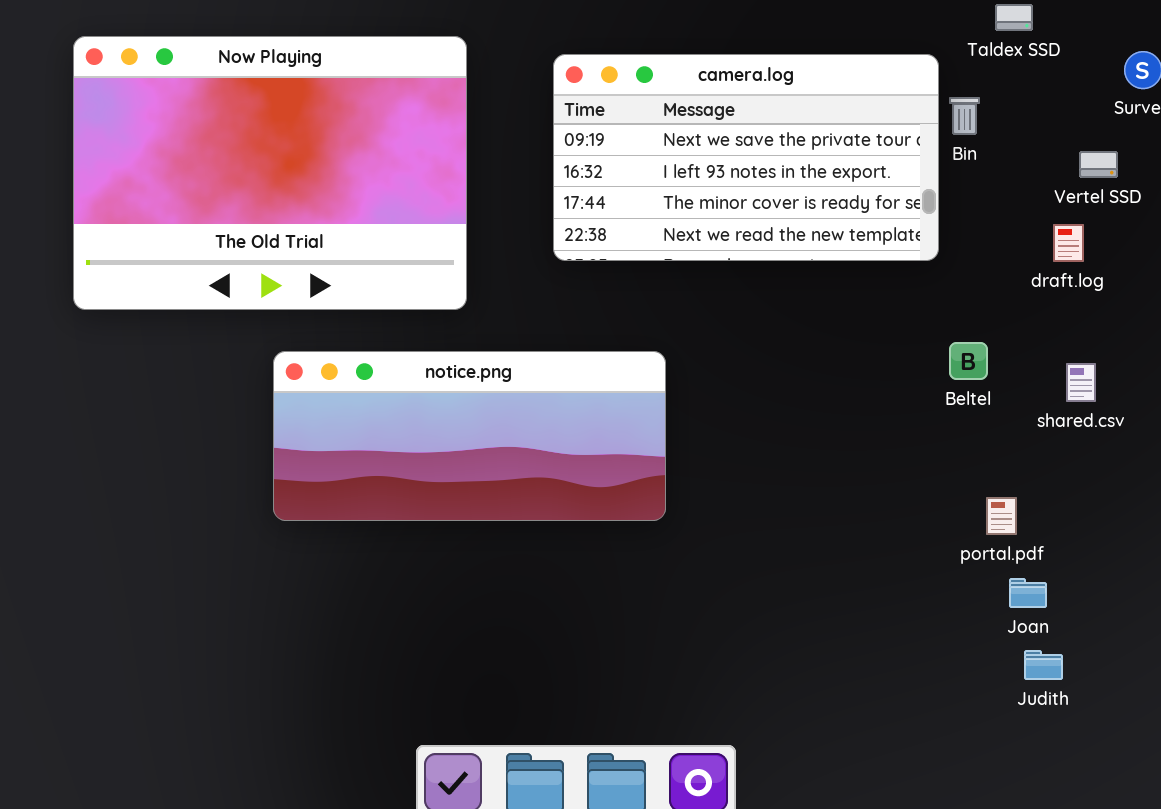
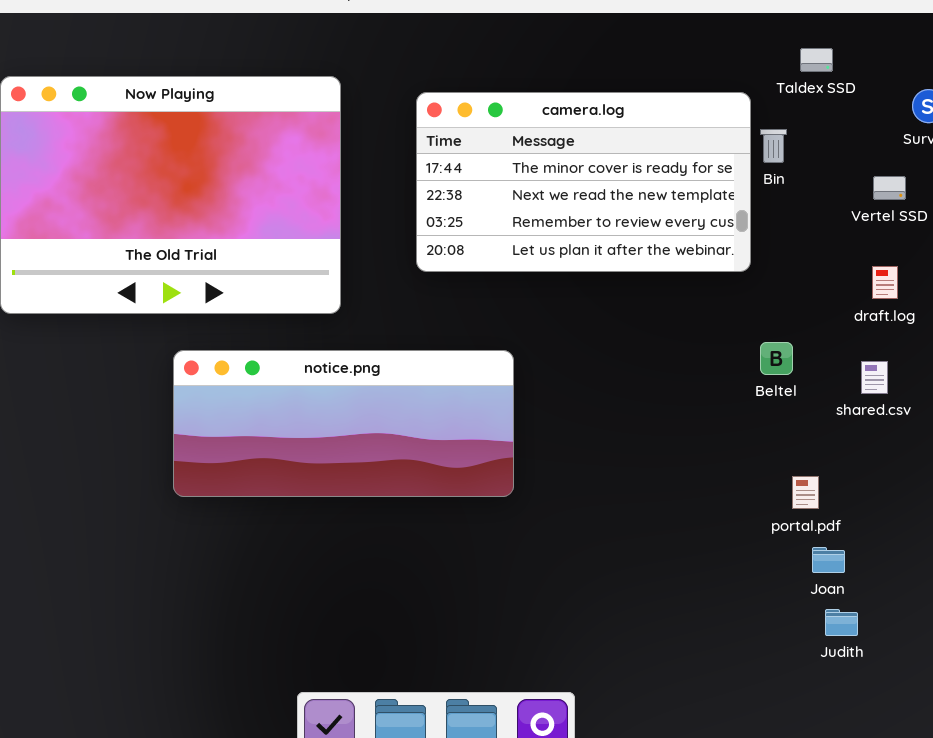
camera.log: [553,54,939,261] -> [416,92,751,272], scrolled down 2 rows
draft.log: [1053,224,1084,262] -> [872,266,898,299], moved

